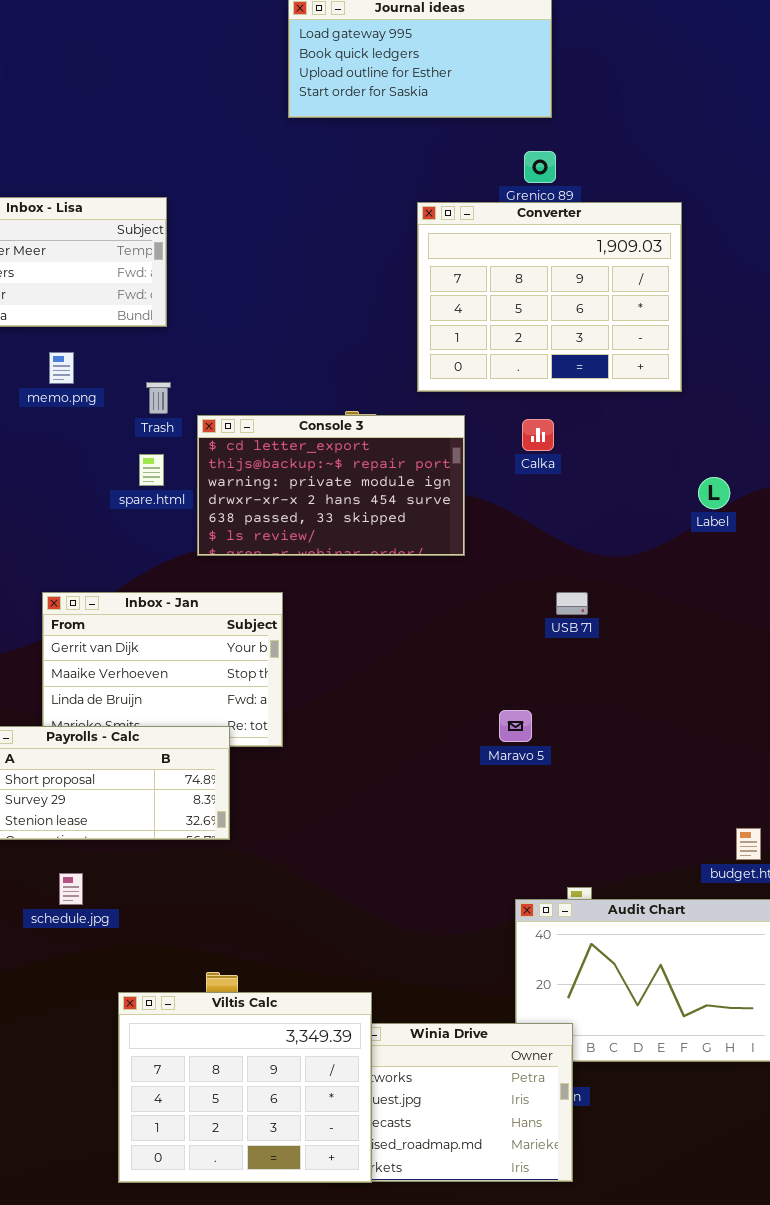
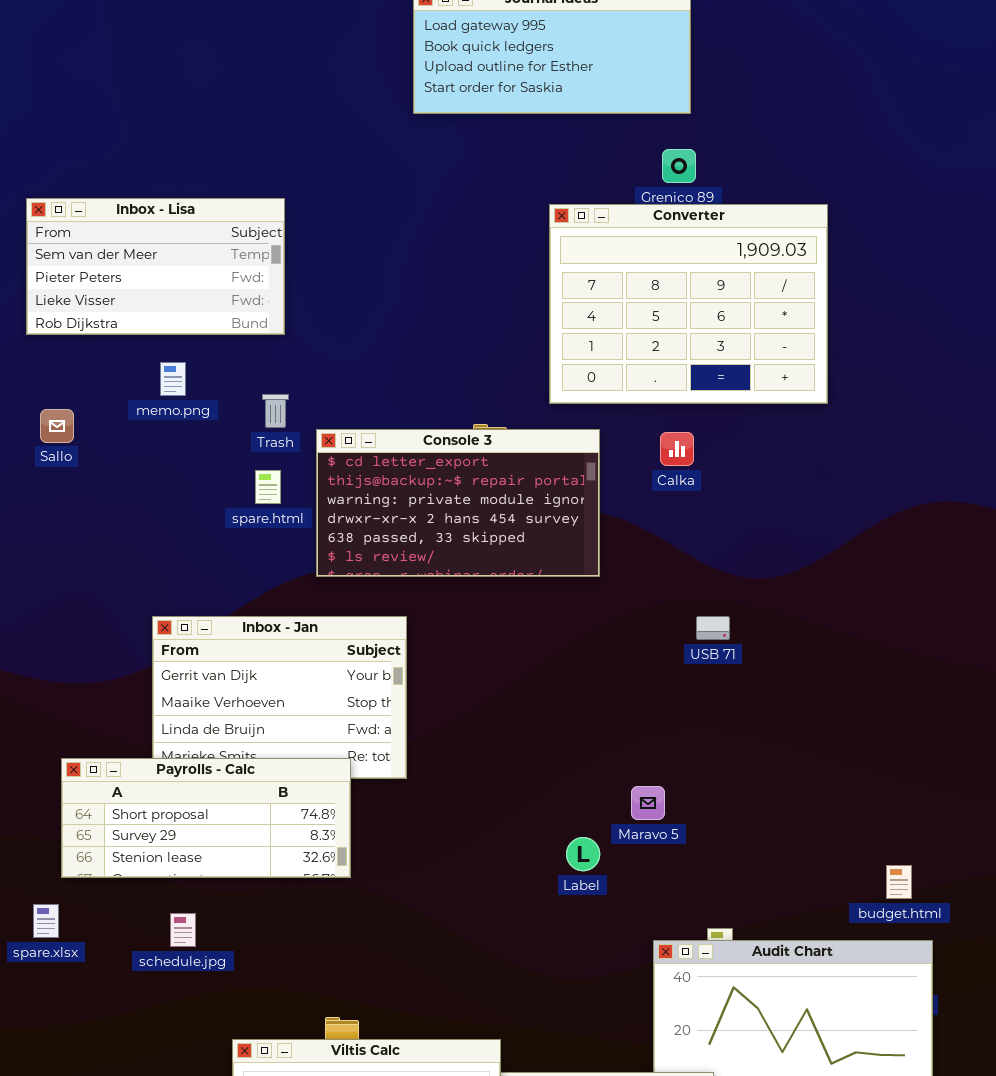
Label: [698,477,730,509] -> [566,837,600,871], moved
Maravo 5: [499,710,532,742] -> [631,786,665,820], moved

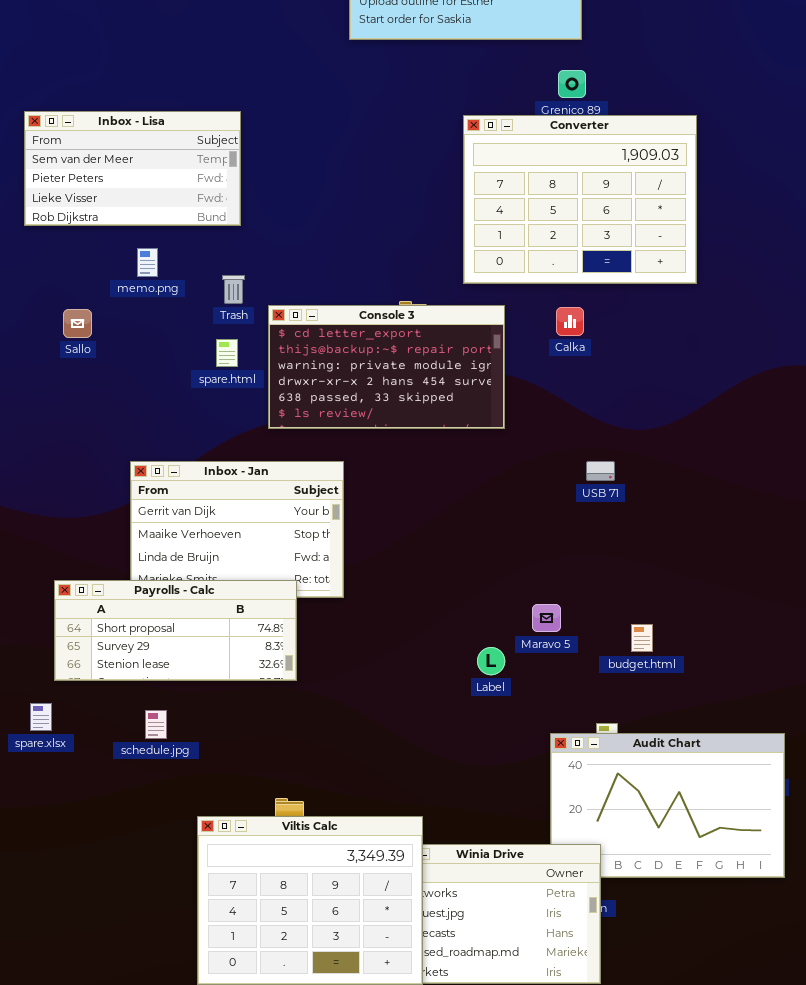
Sallo: [40,409,74,443] -> [63,309,92,338], moved
budget.html: [886,865,912,899] -> [631,624,653,652], moved

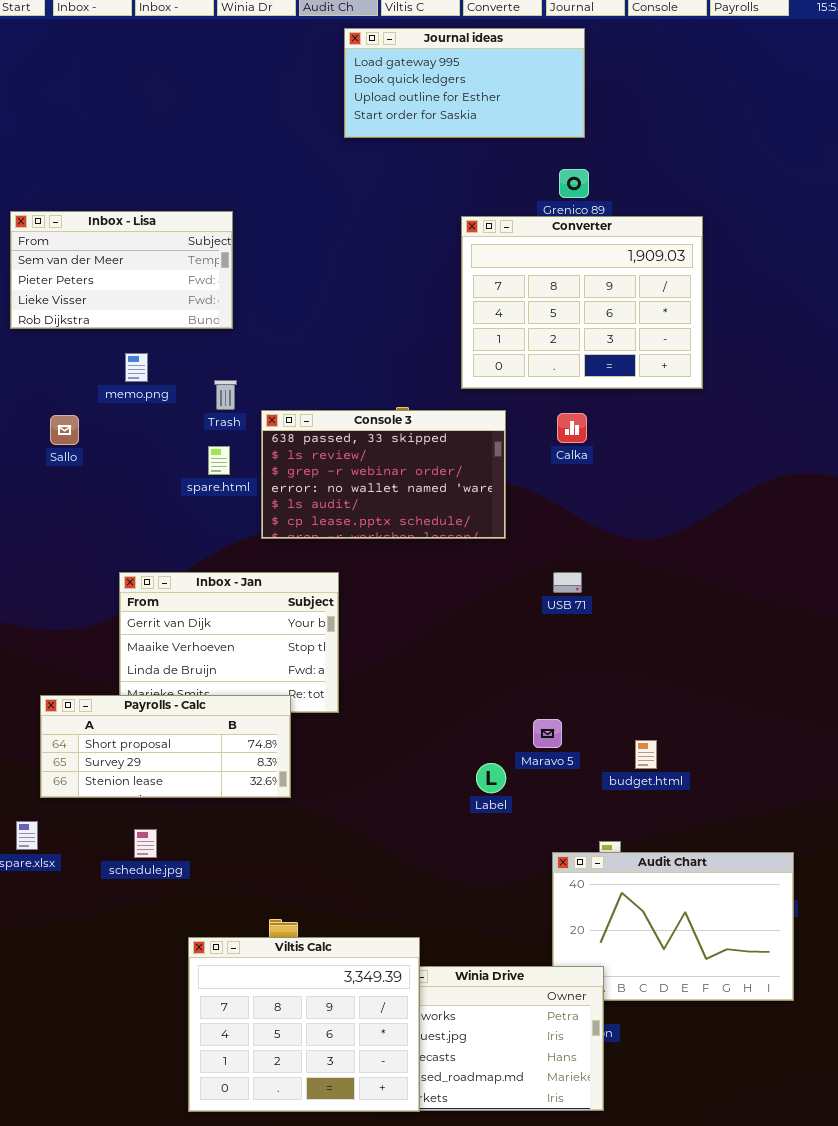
Console 3: [268,305,505,429] -> [261,410,506,539], scrolled down 4 rows
USB 71: [586,461,615,481] -> [553,572,582,593], moved

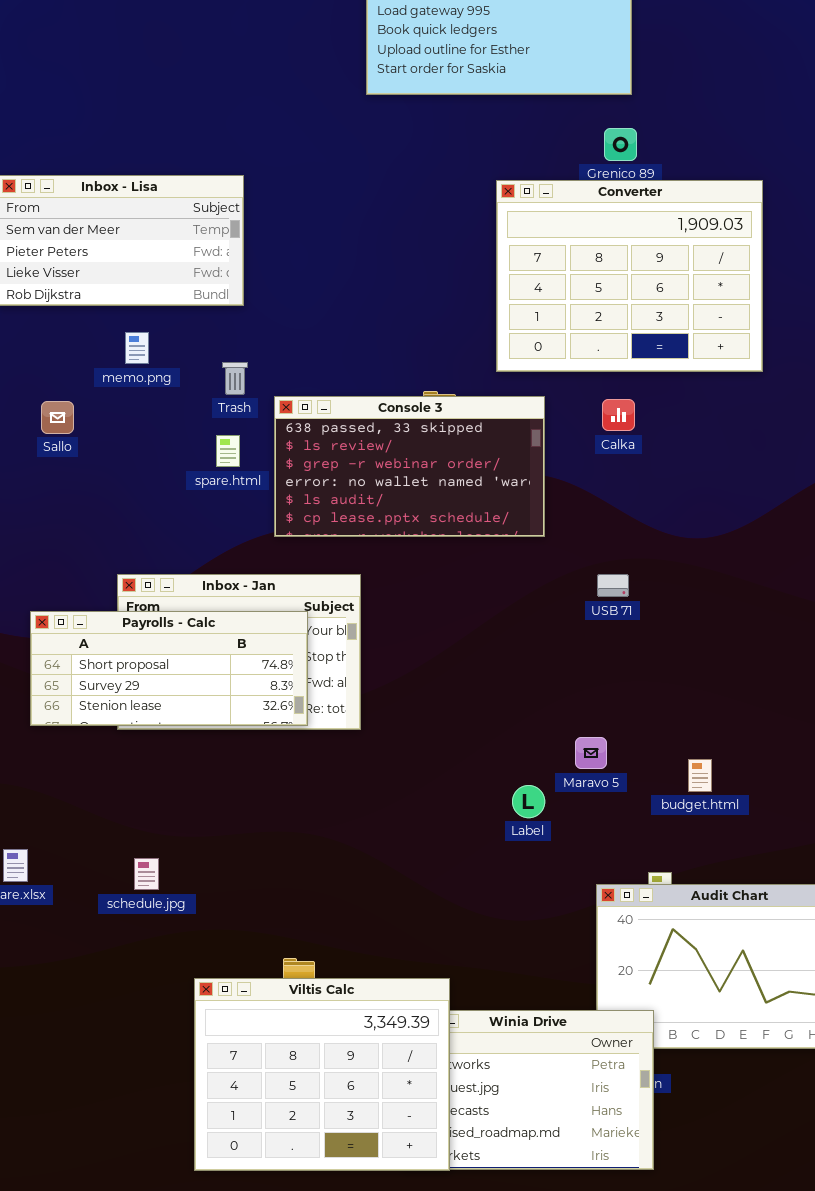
Payrolls - Calc: [40,695,291,798] -> [30,611,308,726], moved

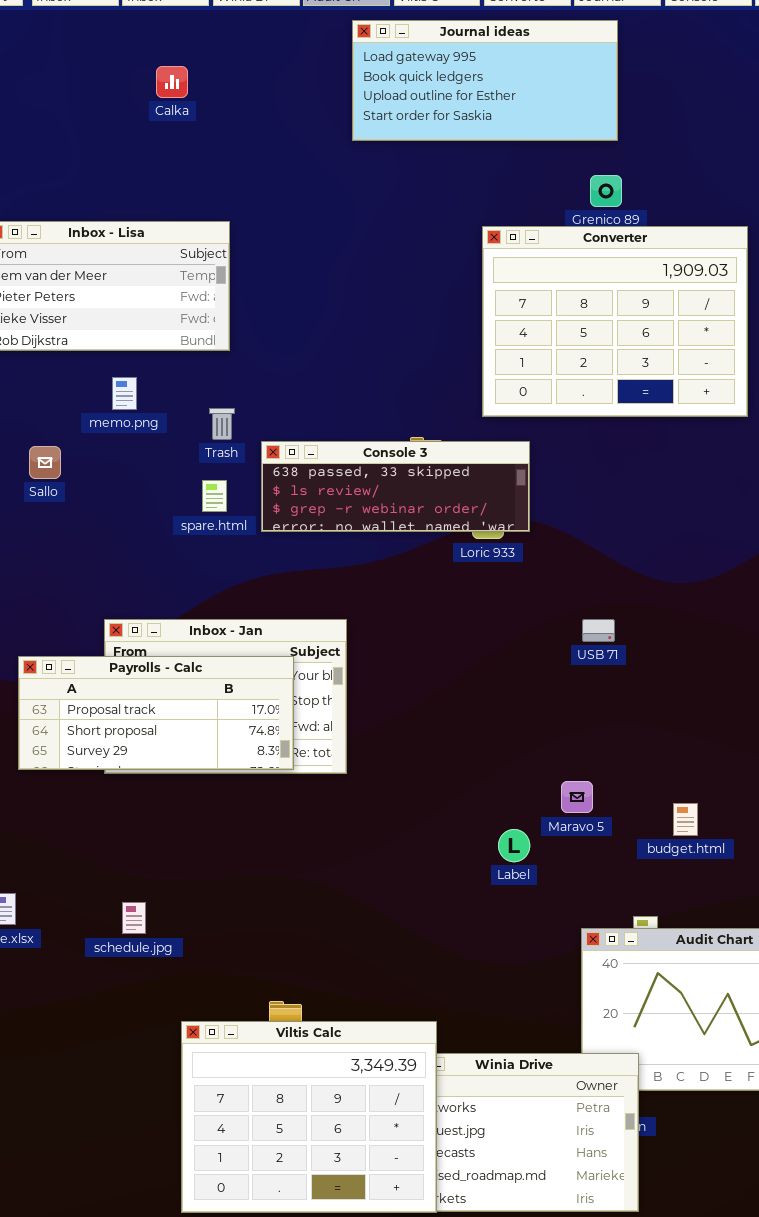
Console 3: [274,396,545,537] -> [261,441,530,532], resized
Calka: [602,399,635,431] -> [156,66,188,98], moved
Payrolls - Calc: [30,611,308,726] -> [18,656,294,770], scrolled up 1 row

